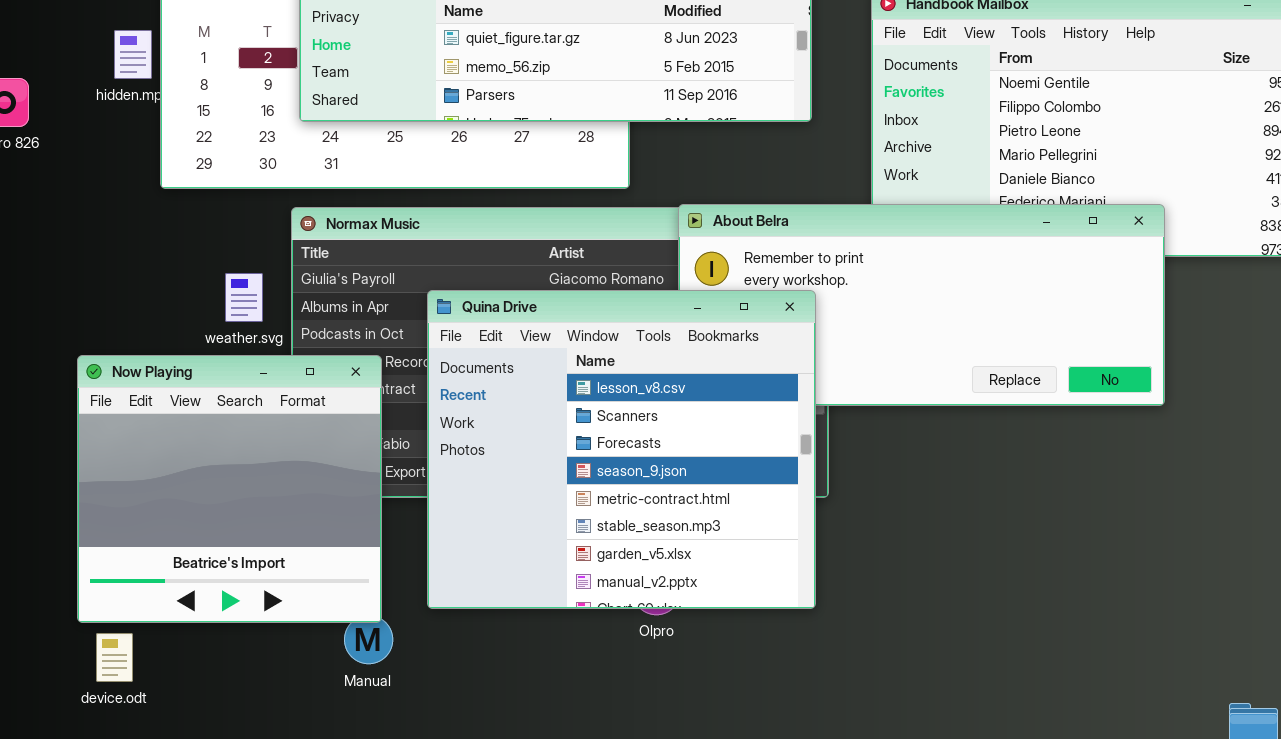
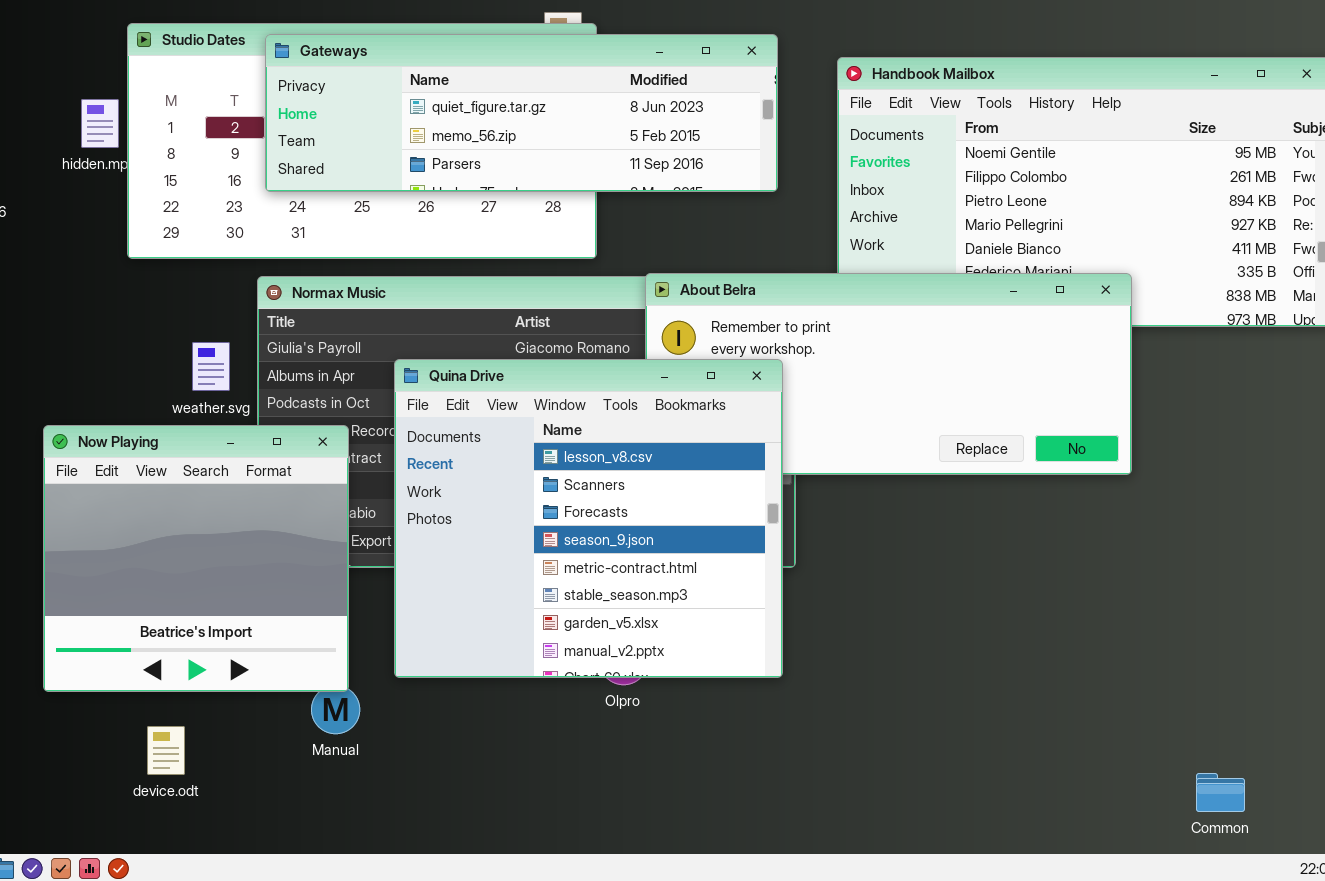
device.odt: [96,633,133,682] -> [147,726,185,775], moved

